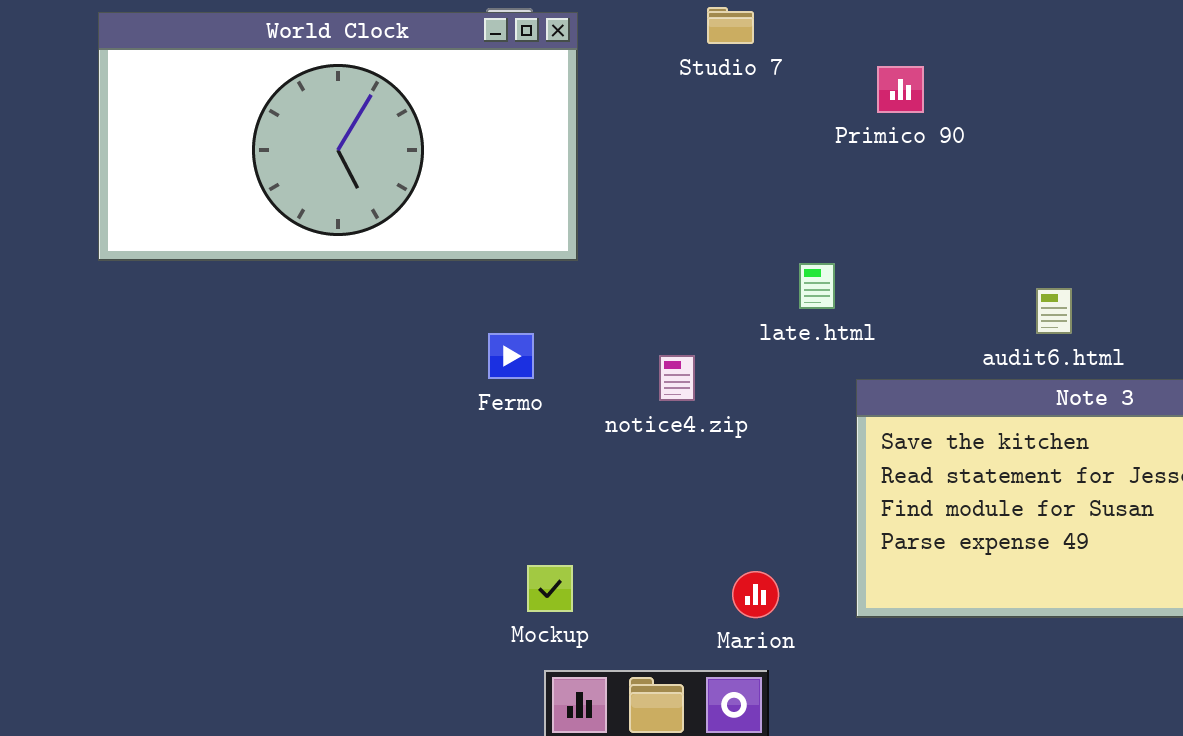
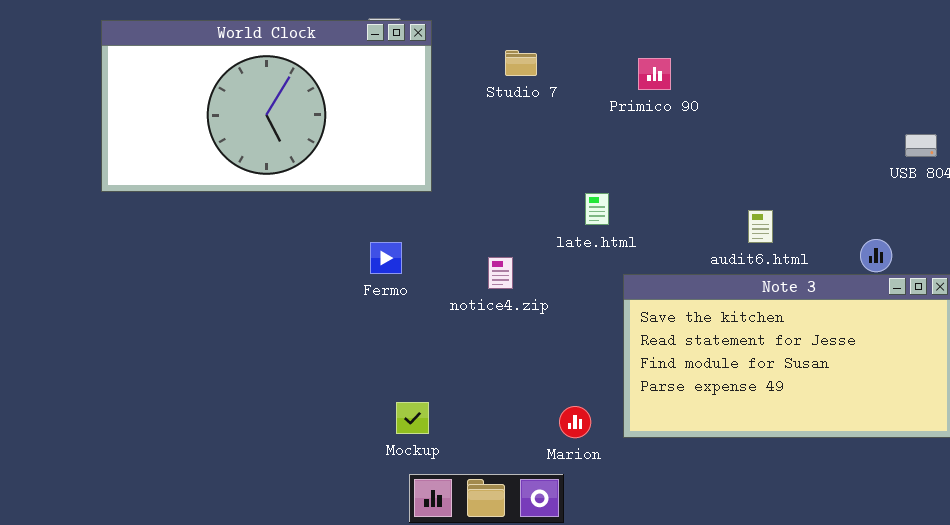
Studio 7: [707,7,754,44] -> [505,50,537,76], moved
Marion: [732,571,779,618] -> [559,406,591,438], moved

